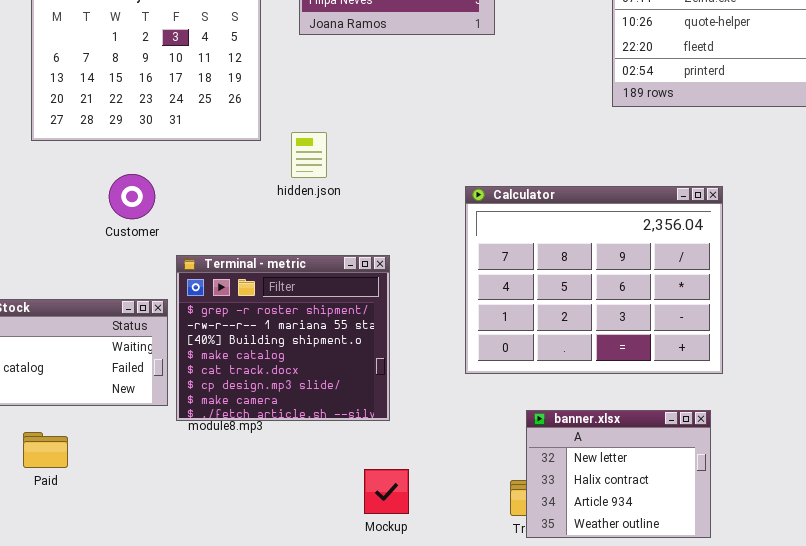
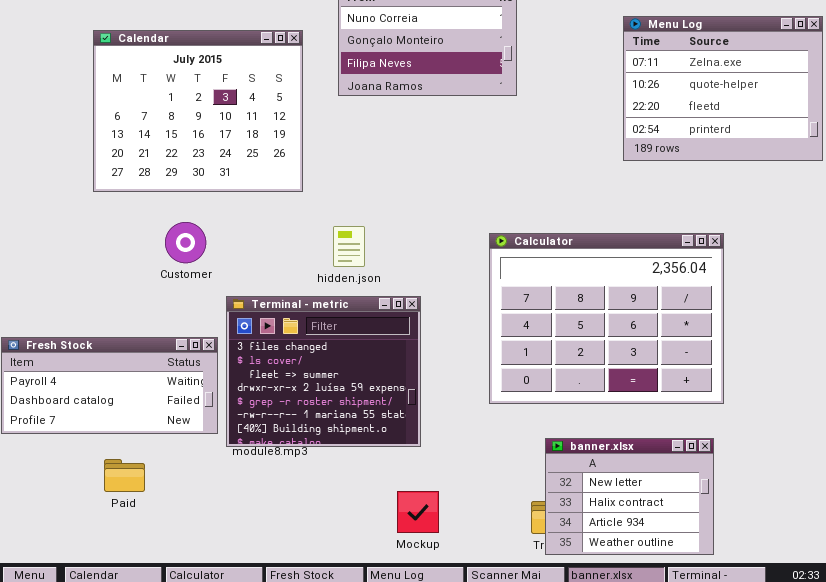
hidden.json: [291,132,327,178] -> [333,226,365,267], moved
Terminal - metric: [176,255,390,421] -> [226,296,421,447], scrolled up 4 rows
Paid: [23,432,68,468] -> [104,459,145,492], moved

